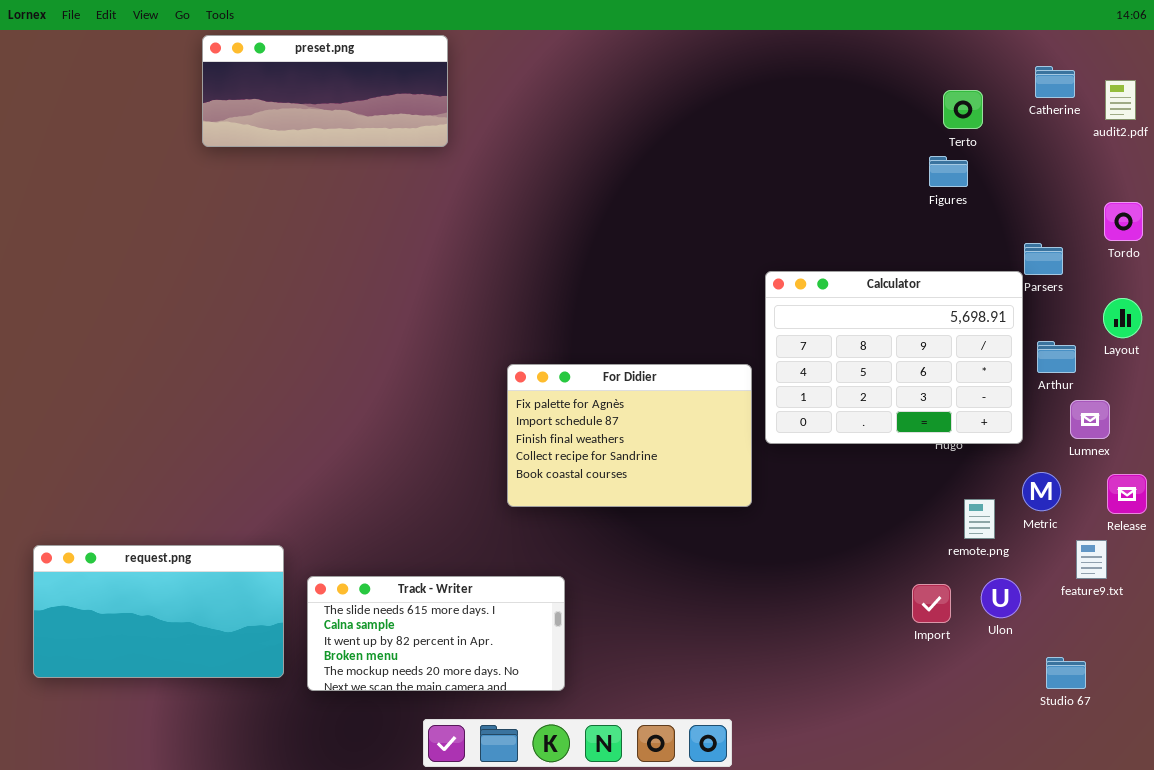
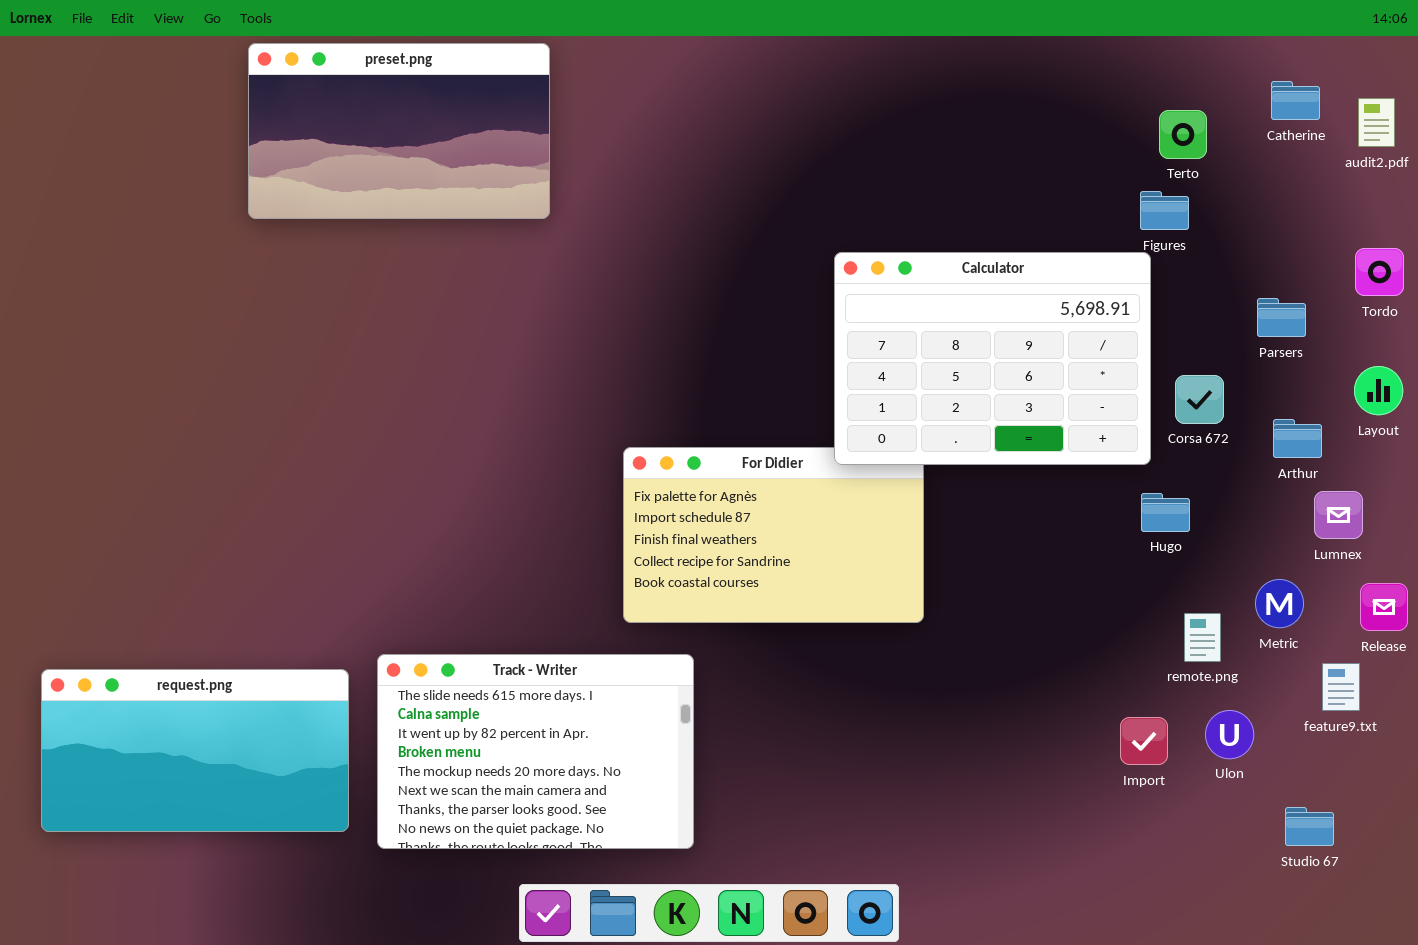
preset.png: [202,35,448,147] -> [248,43,550,219], resized
Calculator: [765,271,1023,444] -> [834,252,1151,465], moved
Track - Writer: [307,576,565,691] -> [377,654,694,849], resized

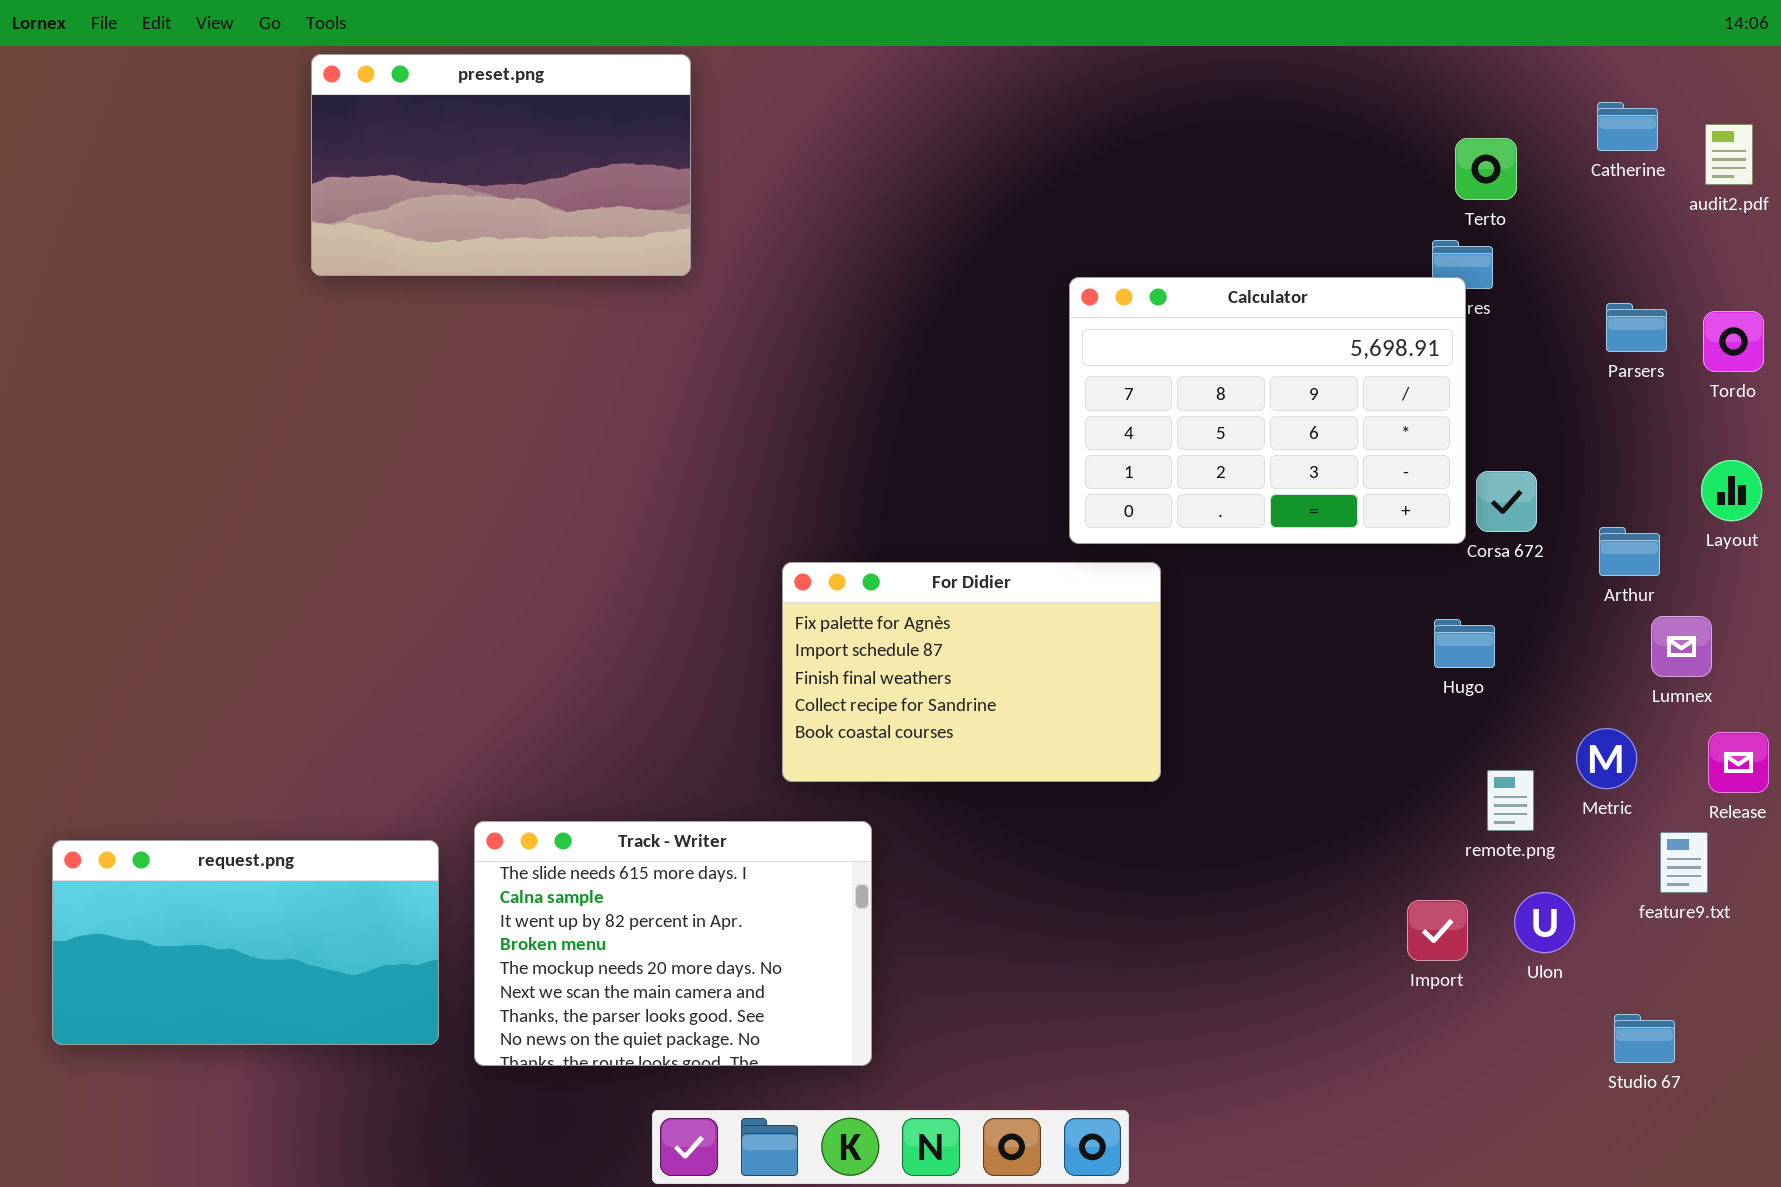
Calculator: [834,252,1151,465] -> [1069,277,1466,544], moved
Parsers: [1257,298,1306,337] -> [1606,303,1667,352], moved

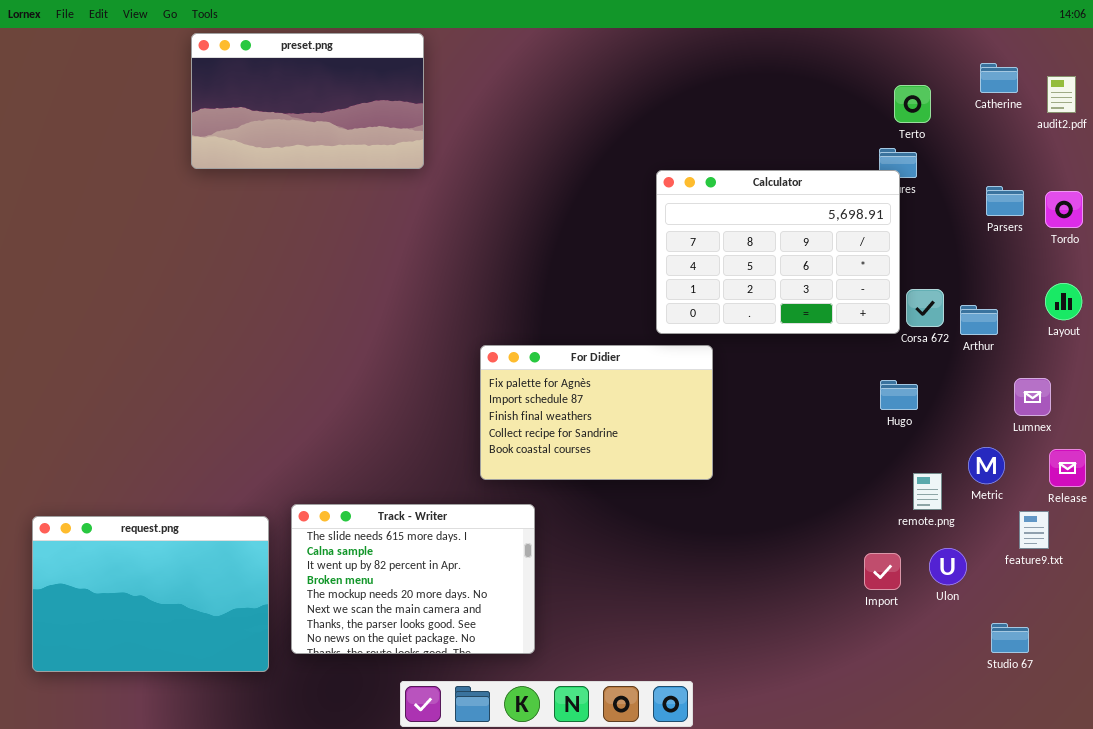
Arthur: [1599,527,1660,576] -> [960,305,998,335], moved
request.png: [52,840,439,1045] -> [32,516,269,672], resized

